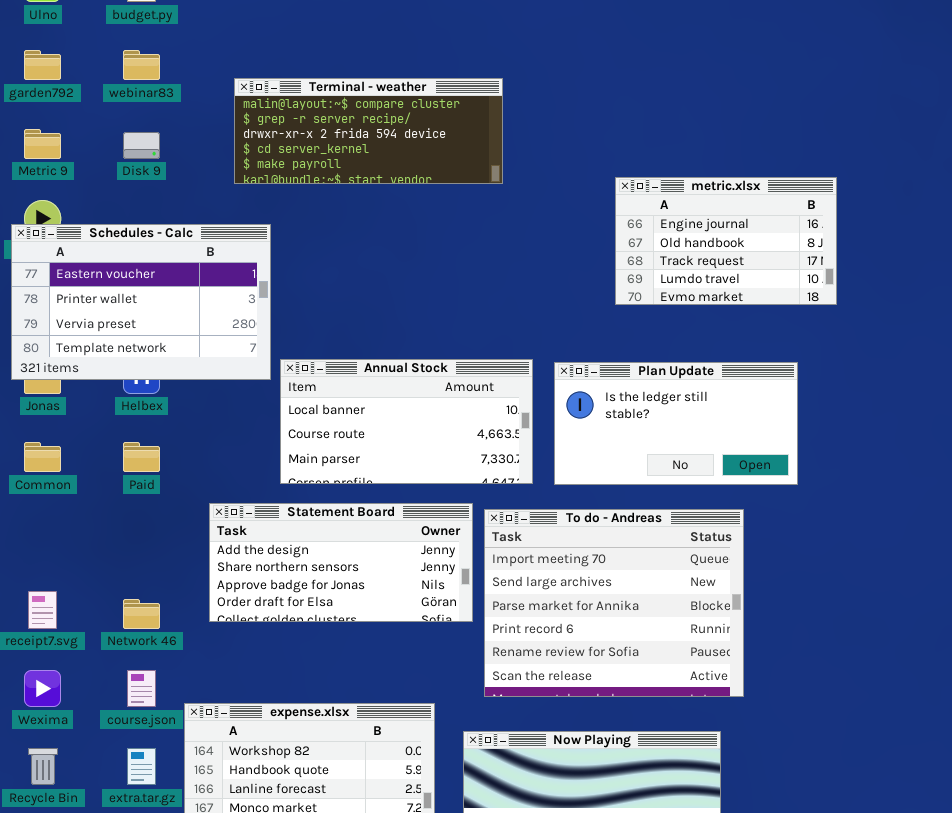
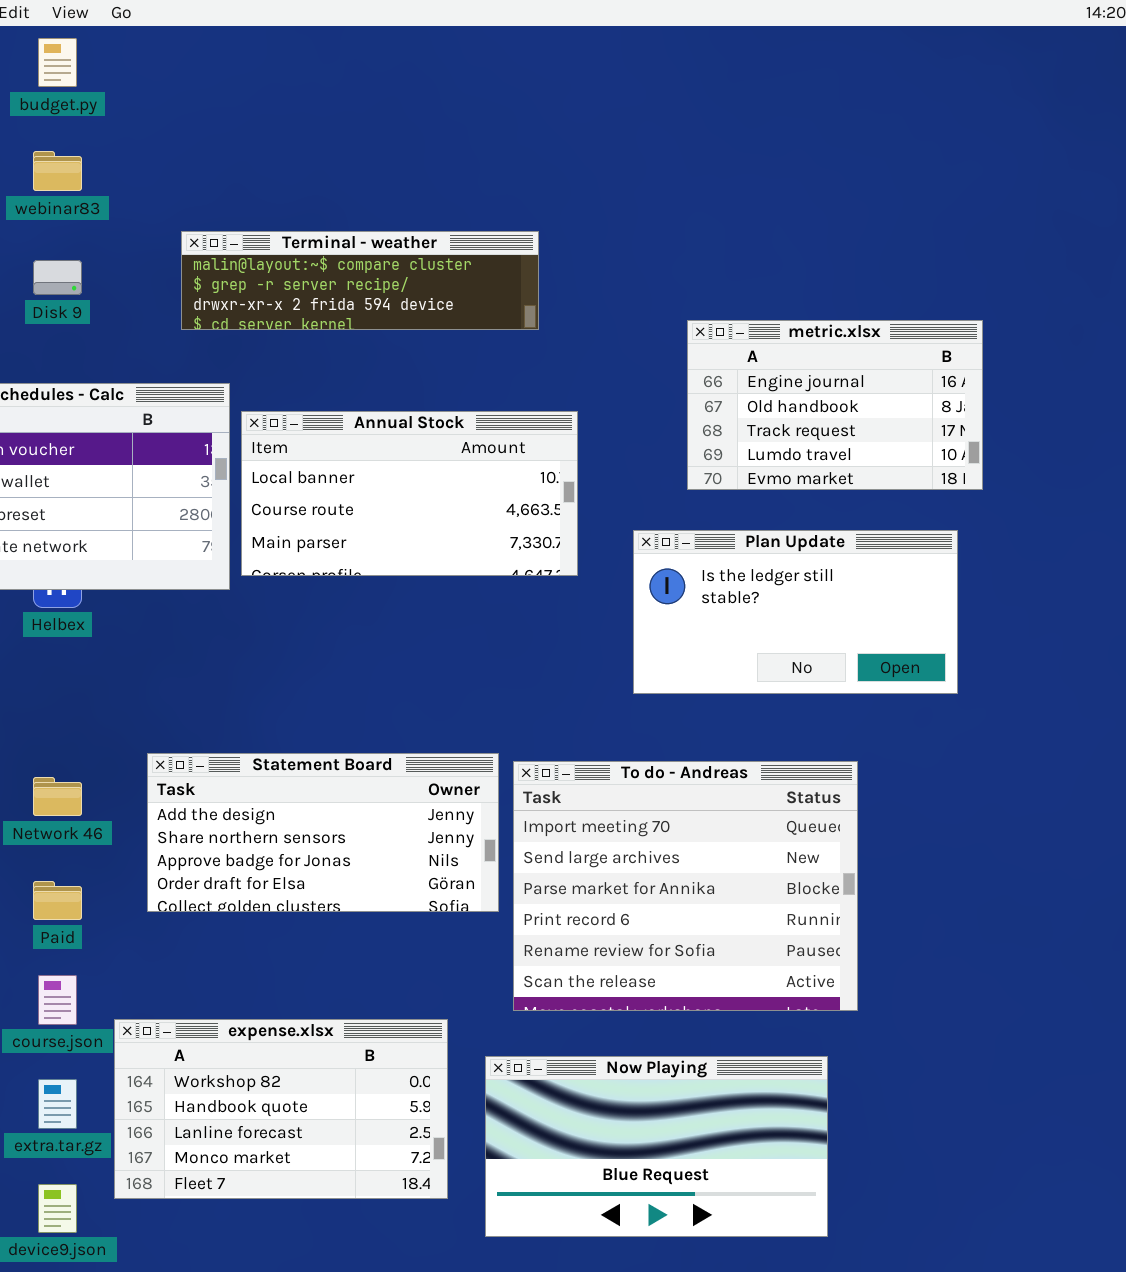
Terminal - weather: [234,78,503,184] -> [181,231,539,330], resized
Annual Stock: [280,359,533,484] -> [241,411,578,576], moved
Plan Update: [554,362,798,485] -> [633,530,958,694], moved
Paid: [123,442,160,472] -> [33,881,82,920], moved
Network 46: [123,599,160,629] -> [33,777,82,816], moved

